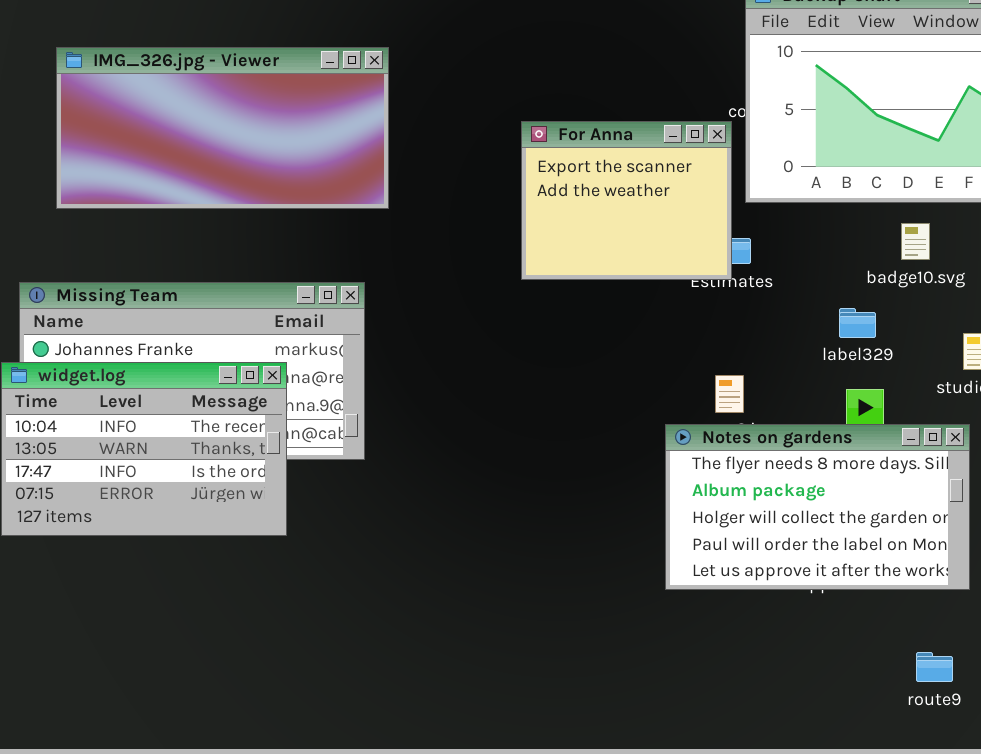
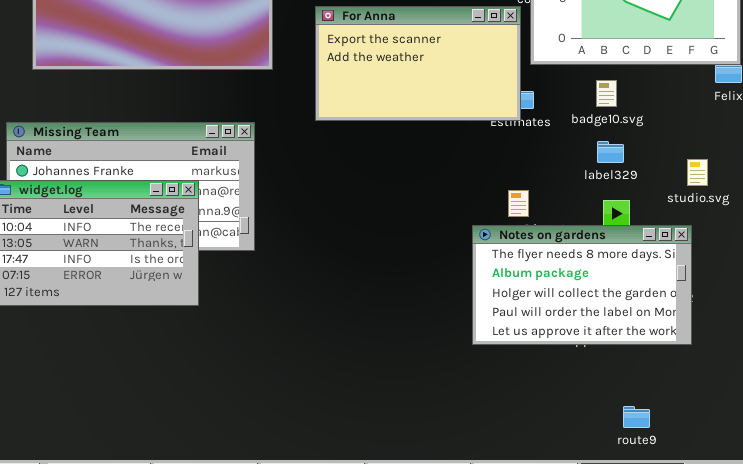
For Anna: [521,121,732,280] -> [315,6,521,121], resized
badge10.svg: [901,223,930,260] -> [596,80,617,107], moved
route9: [916,652,953,682] -> [623,406,650,428], moved

